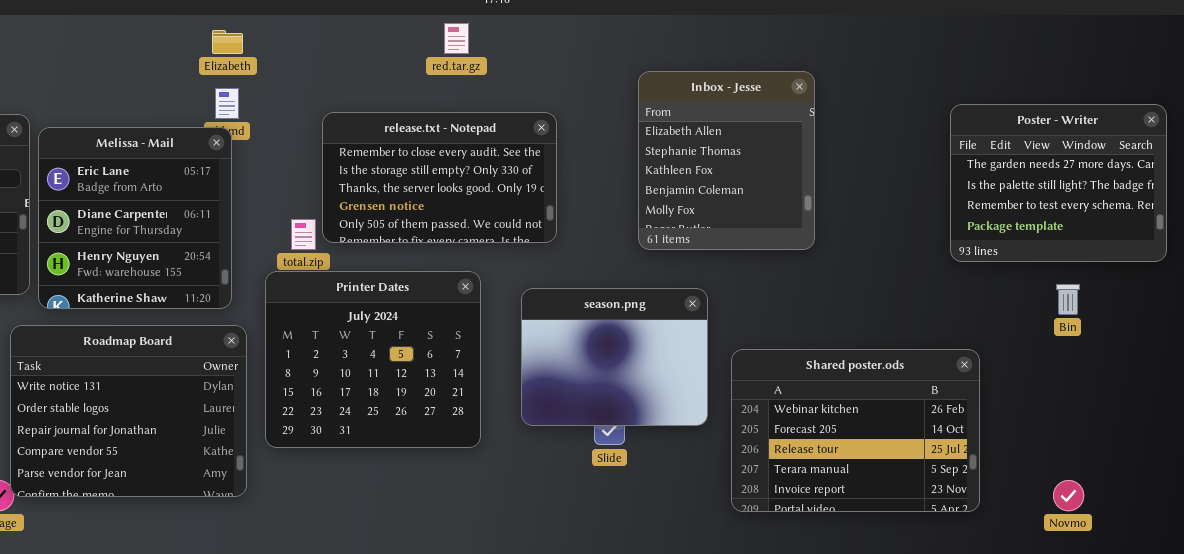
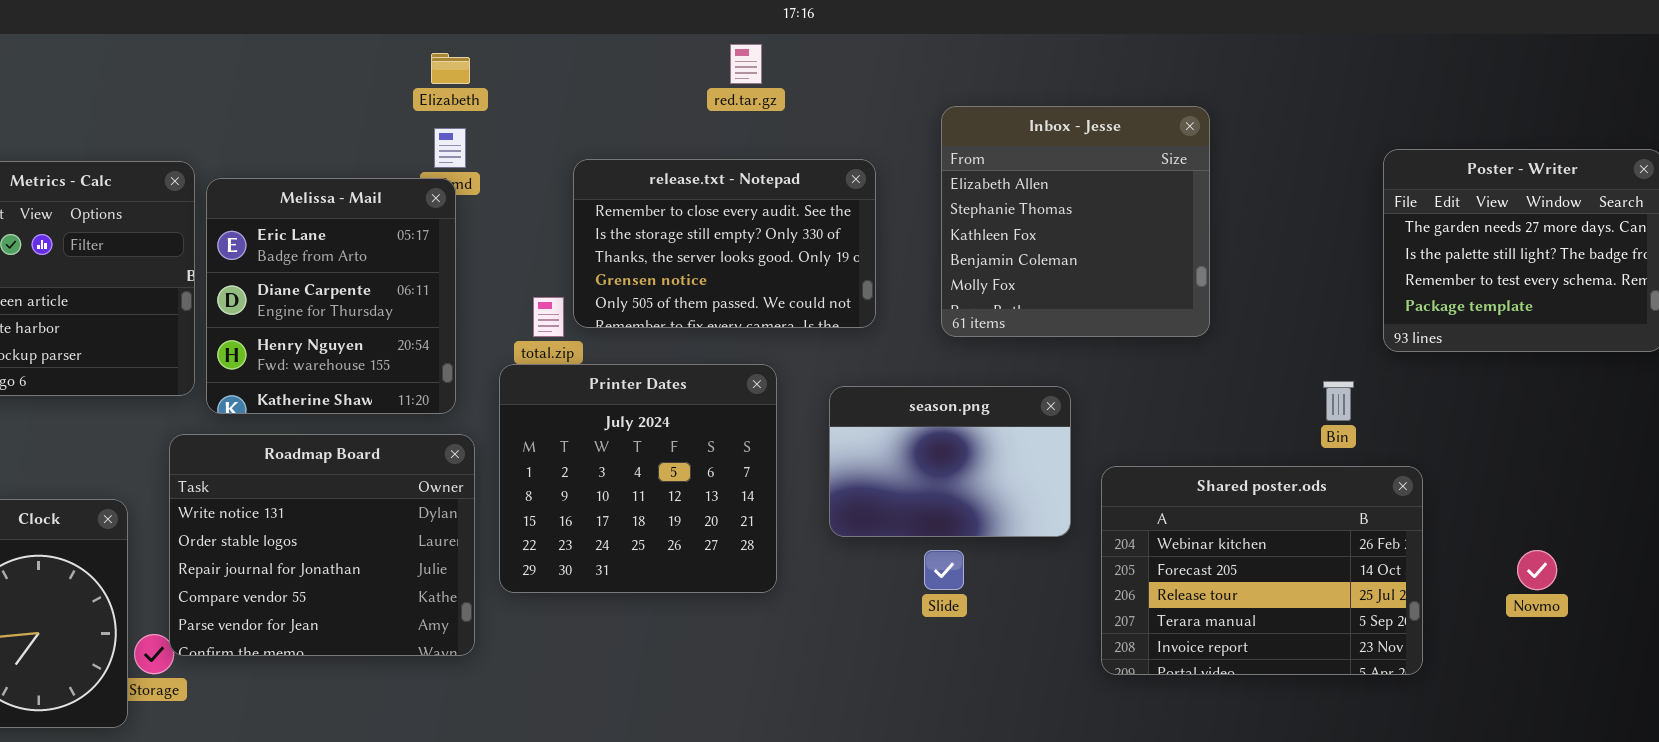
Inbox - Jesse: [638,71,815,250] -> [941,106,1210,337], resized
Bin: [1056,284,1080,315] -> [1323,381,1354,421], moved
season.png: [521,288,708,426] -> [829,386,1071,537], resized
Novmo: [1053,480,1084,511] -> [1517,550,1557,590], moved

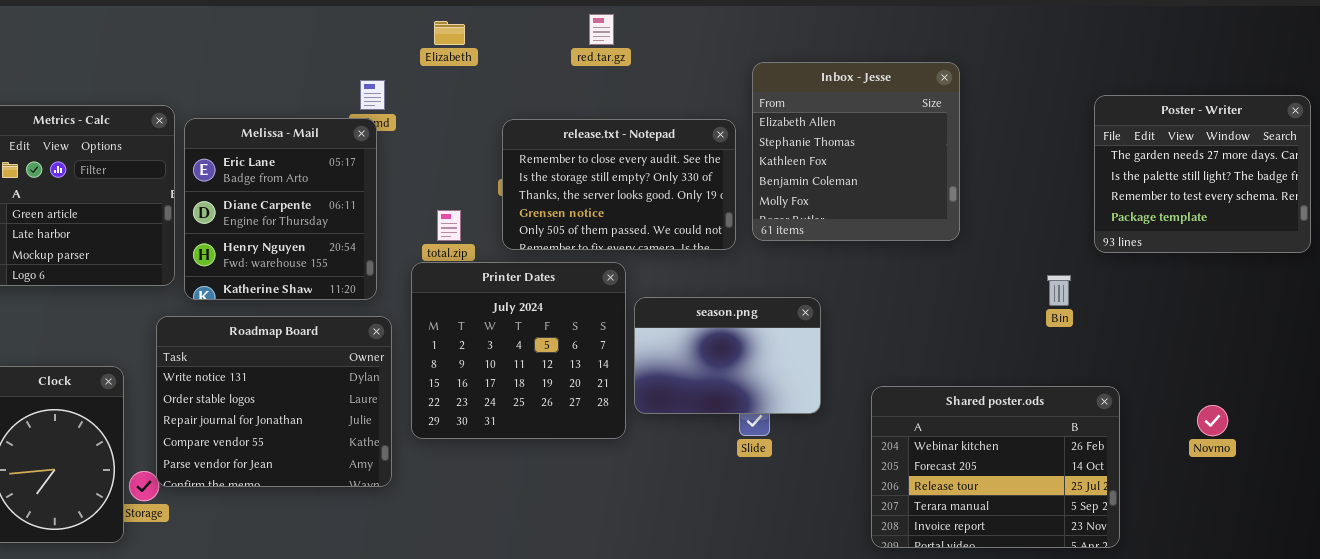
Elizabeth: [431,53,470,84] -> [434,21,465,45], moved
release.txt - Notepad: [573,159,876,328] -> [502,119,736,250], moved
season.png: [829,386,1071,537] -> [634,297,821,414], moved
Shared poster.ods: [1101,466,1423,675] -> [871,386,1120,548], moved

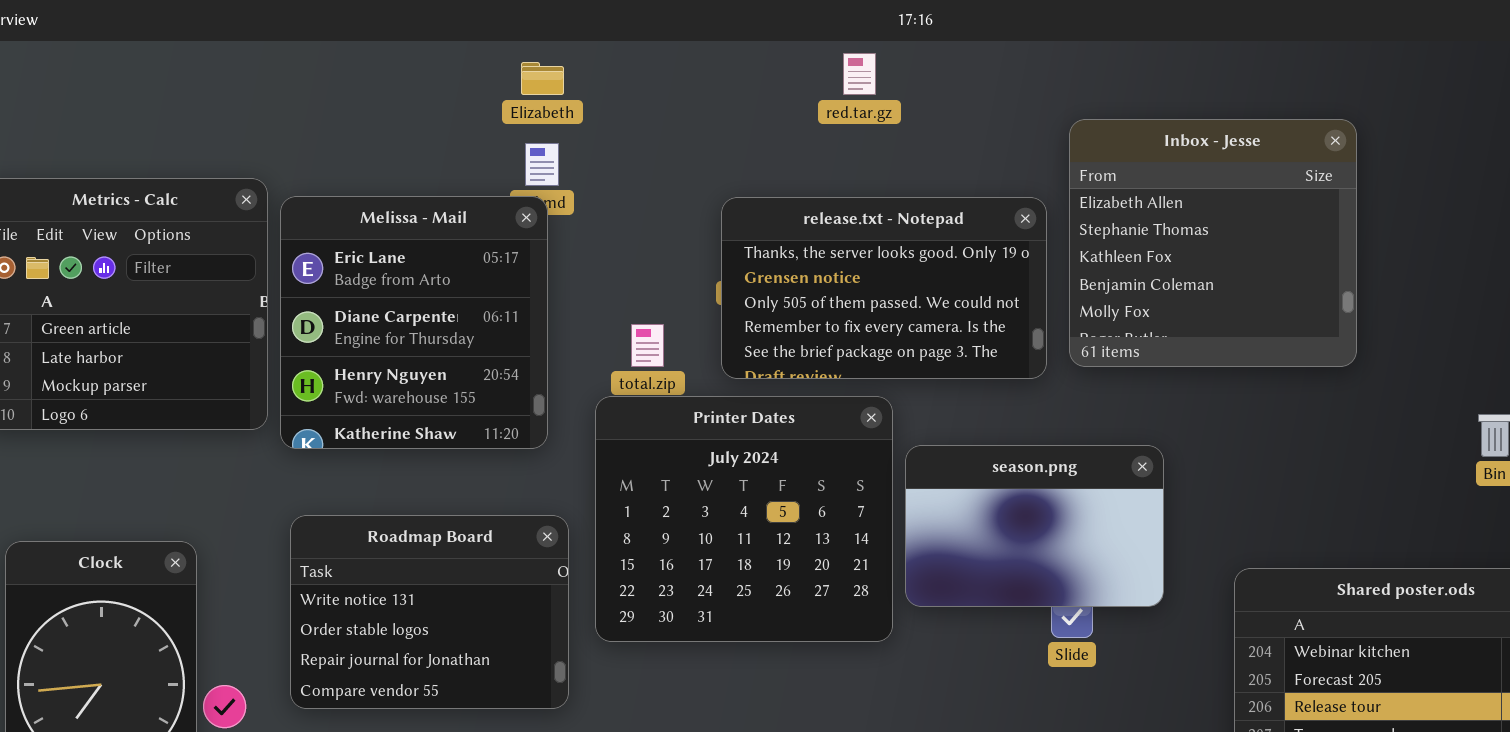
Elizabeth: [434,21,465,45] -> [521,62,564,95], moved
release.txt - Notepad: [502,119,736,250] -> [721,197,1047,379], scrolled down 2 rows
Roadmap Board: [156,316,392,487] -> [290,515,569,709], resized

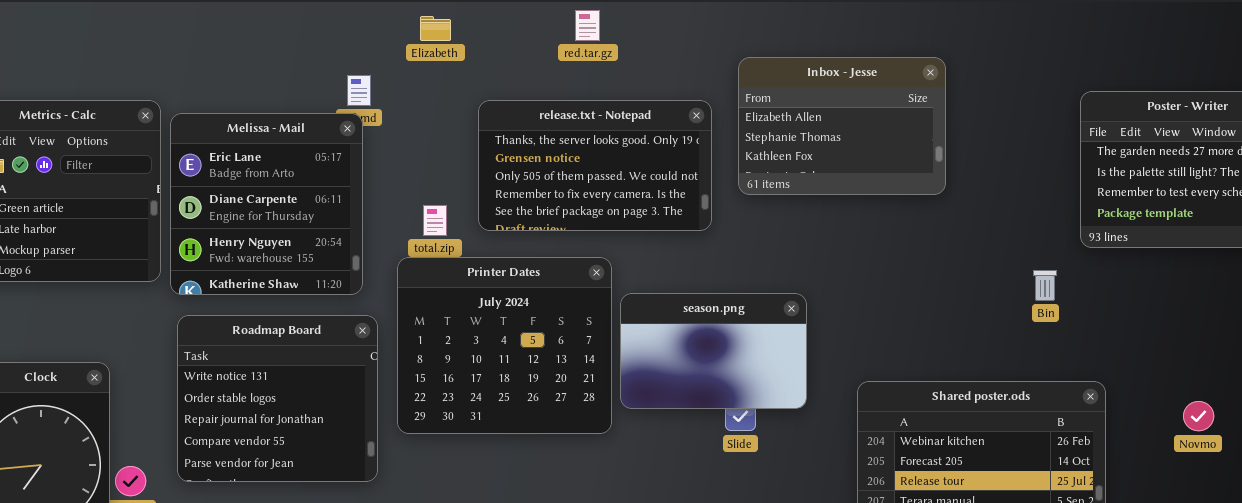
Elizabeth: [521,62,564,95] -> [420,16,451,41], moved
Inbox - Jesse: [1069,119,1357,367] -> [738,57,946,195], resized
release.txt - Notepad: [721,197,1047,379] -> [478,100,712,231], moved
Roadmap Board: [290,515,569,709] -> [177,315,378,482], resized

